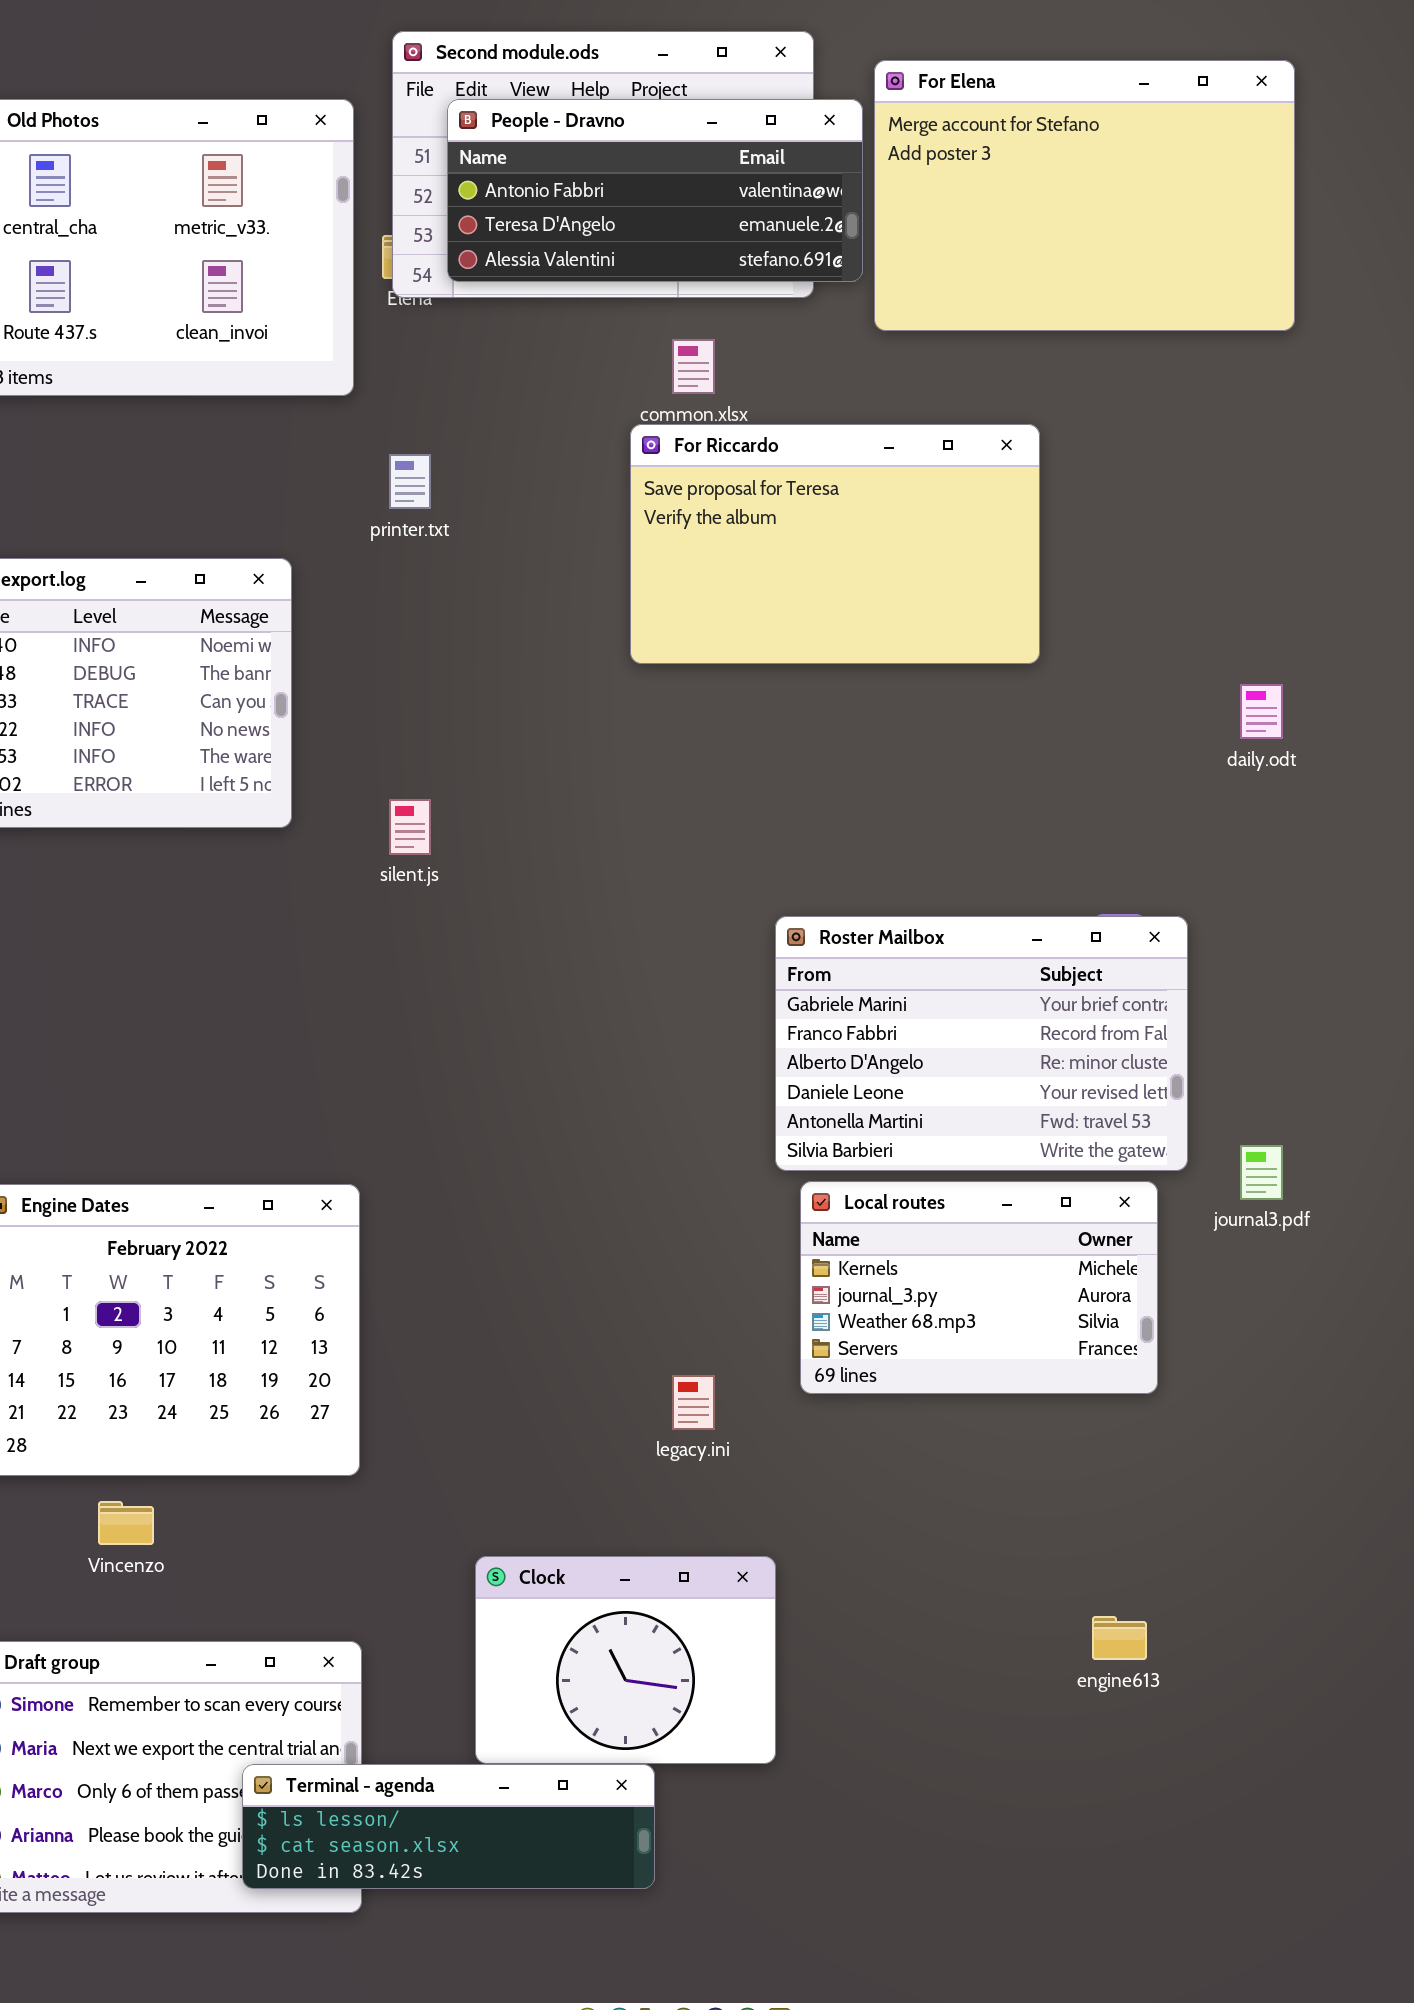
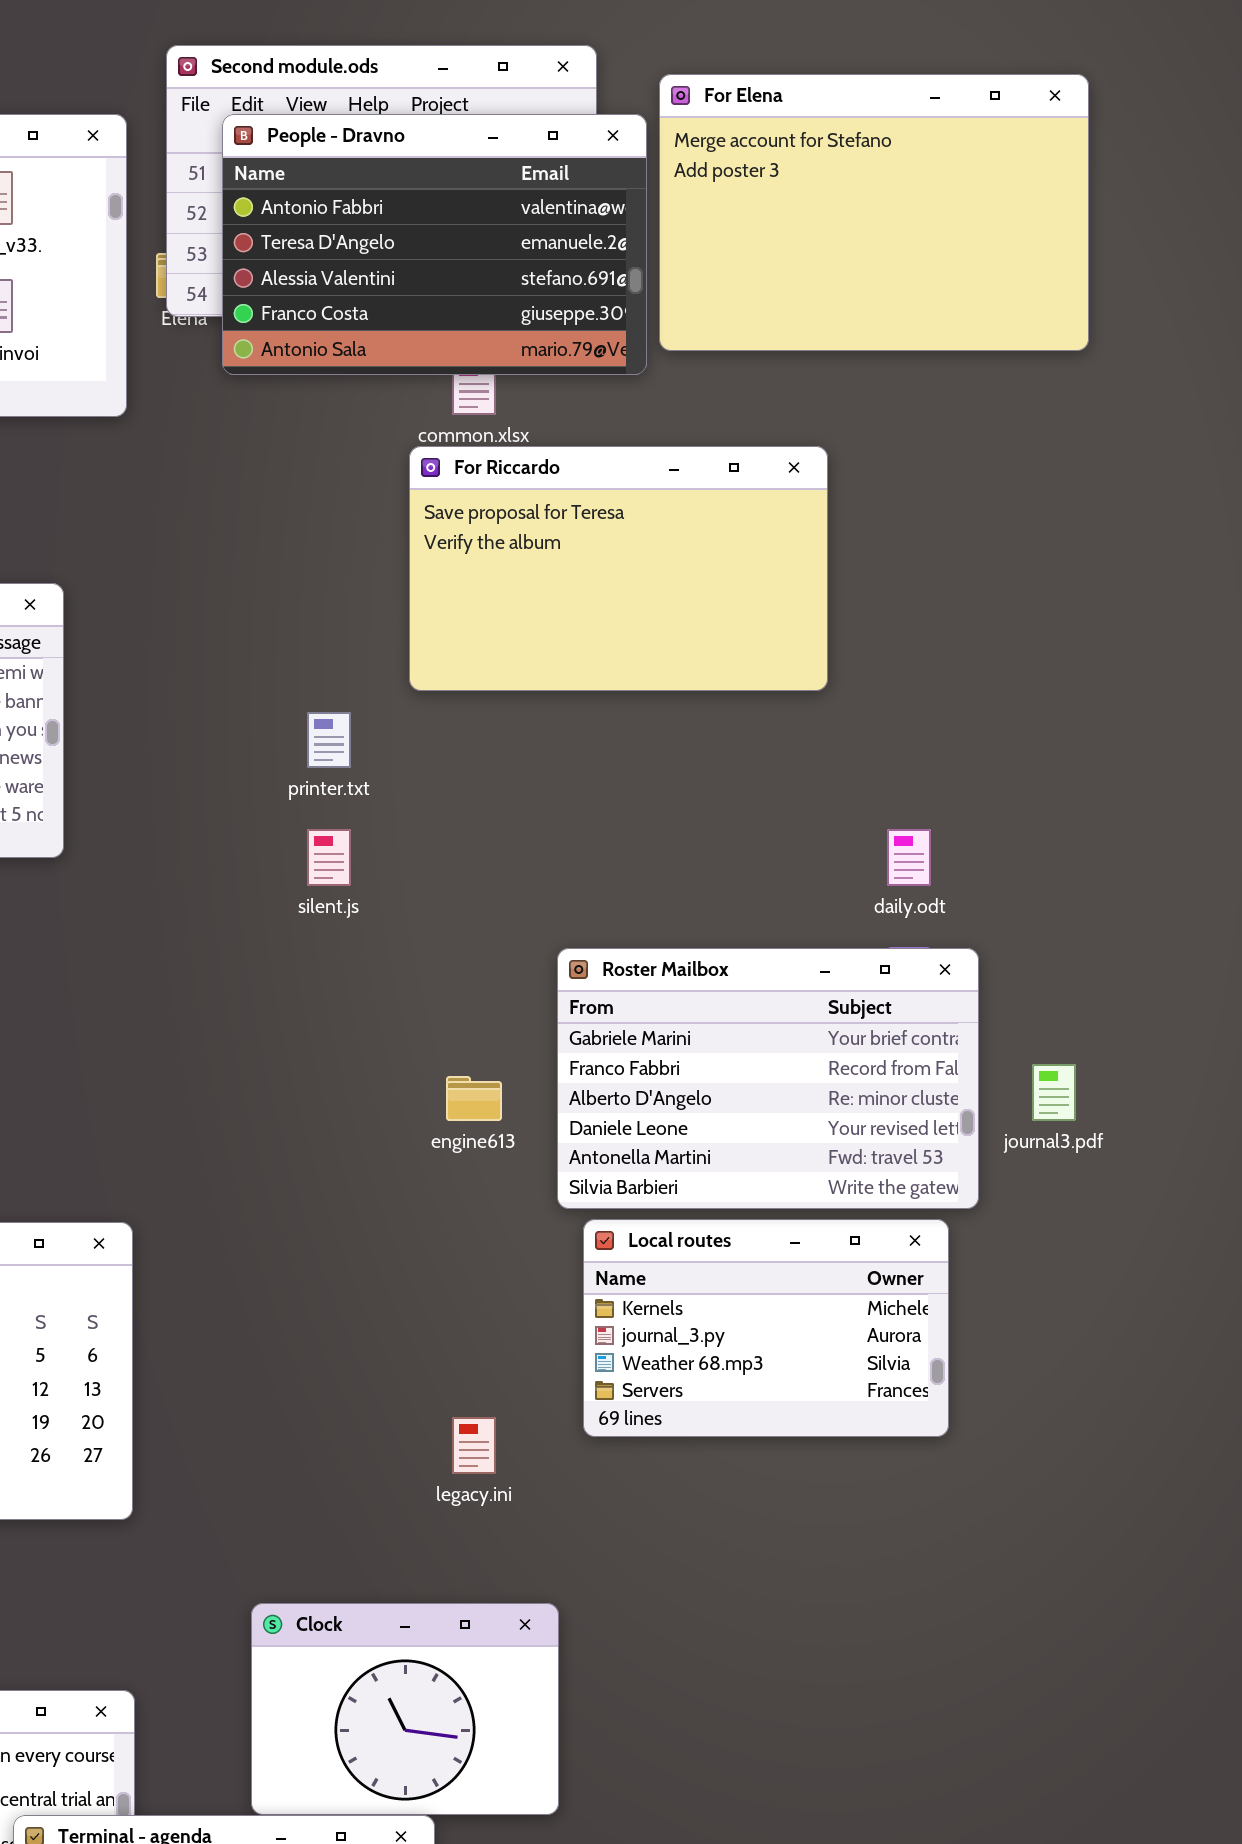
People - Dravno: [447,99,863,282] -> [222,114,647,375], resized
printer.txt: [389,454,431,509] -> [307,712,351,768], moved
daily.odt: [1240,684,1283,739] -> [887,829,931,886], moved
silent.js: [389,799,431,855] -> [307,829,351,886], moved
journal3.pdf: [1240,1145,1283,1200] -> [1032,1064,1076,1121], moved
engine613: [1092,1616,1147,1660] -> [446,1076,502,1121], moved

